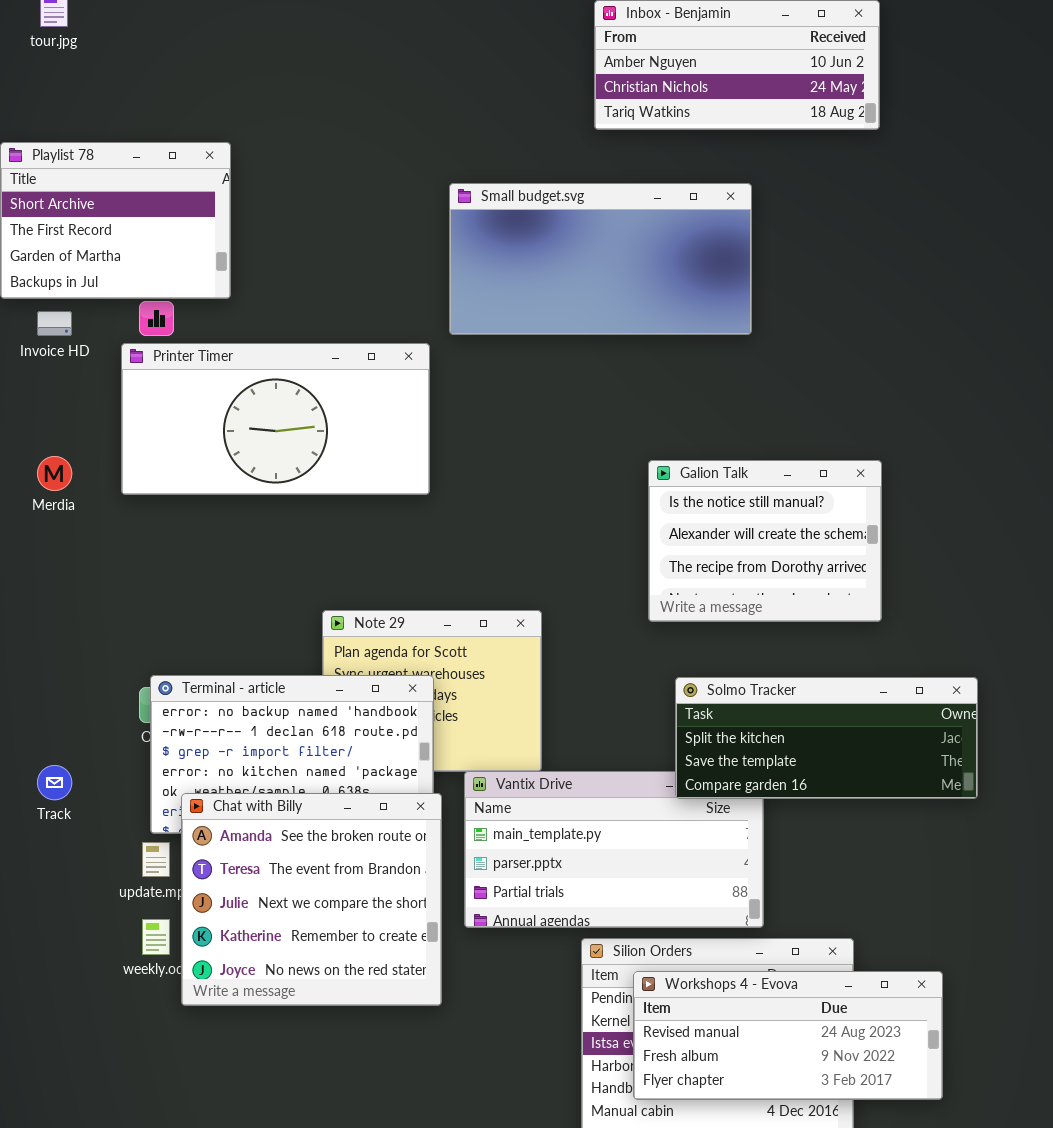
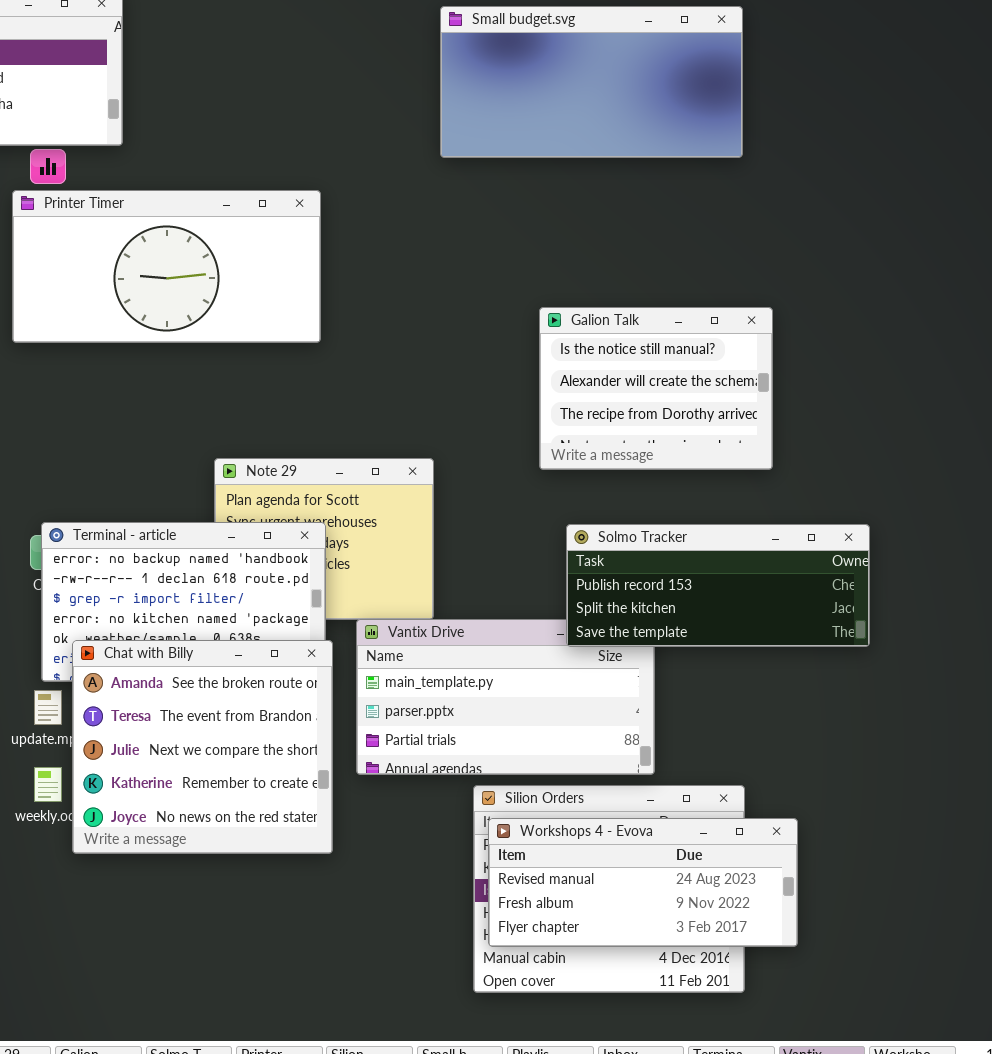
Small budget.svg: [449,183,752,335] -> [440,6,743,158], moved
Solmo Tracker: [675,677,978,799] -> [566,524,870,647], scrolled up 1 row
Workshops 4 - Evova: [633,971,943,1100] -> [488,818,798,947], moved

